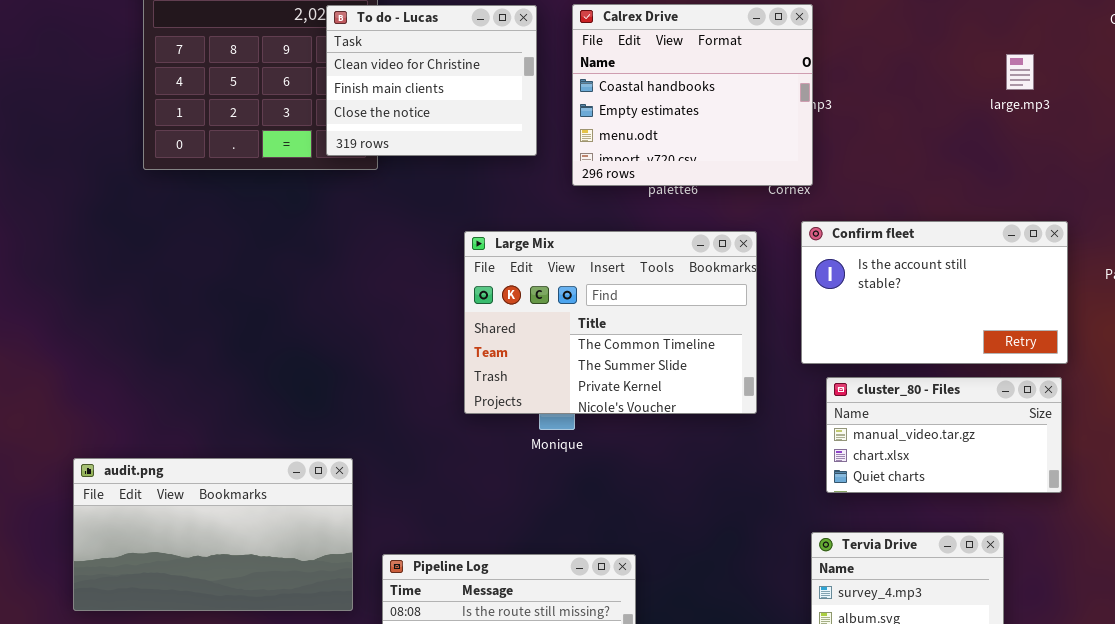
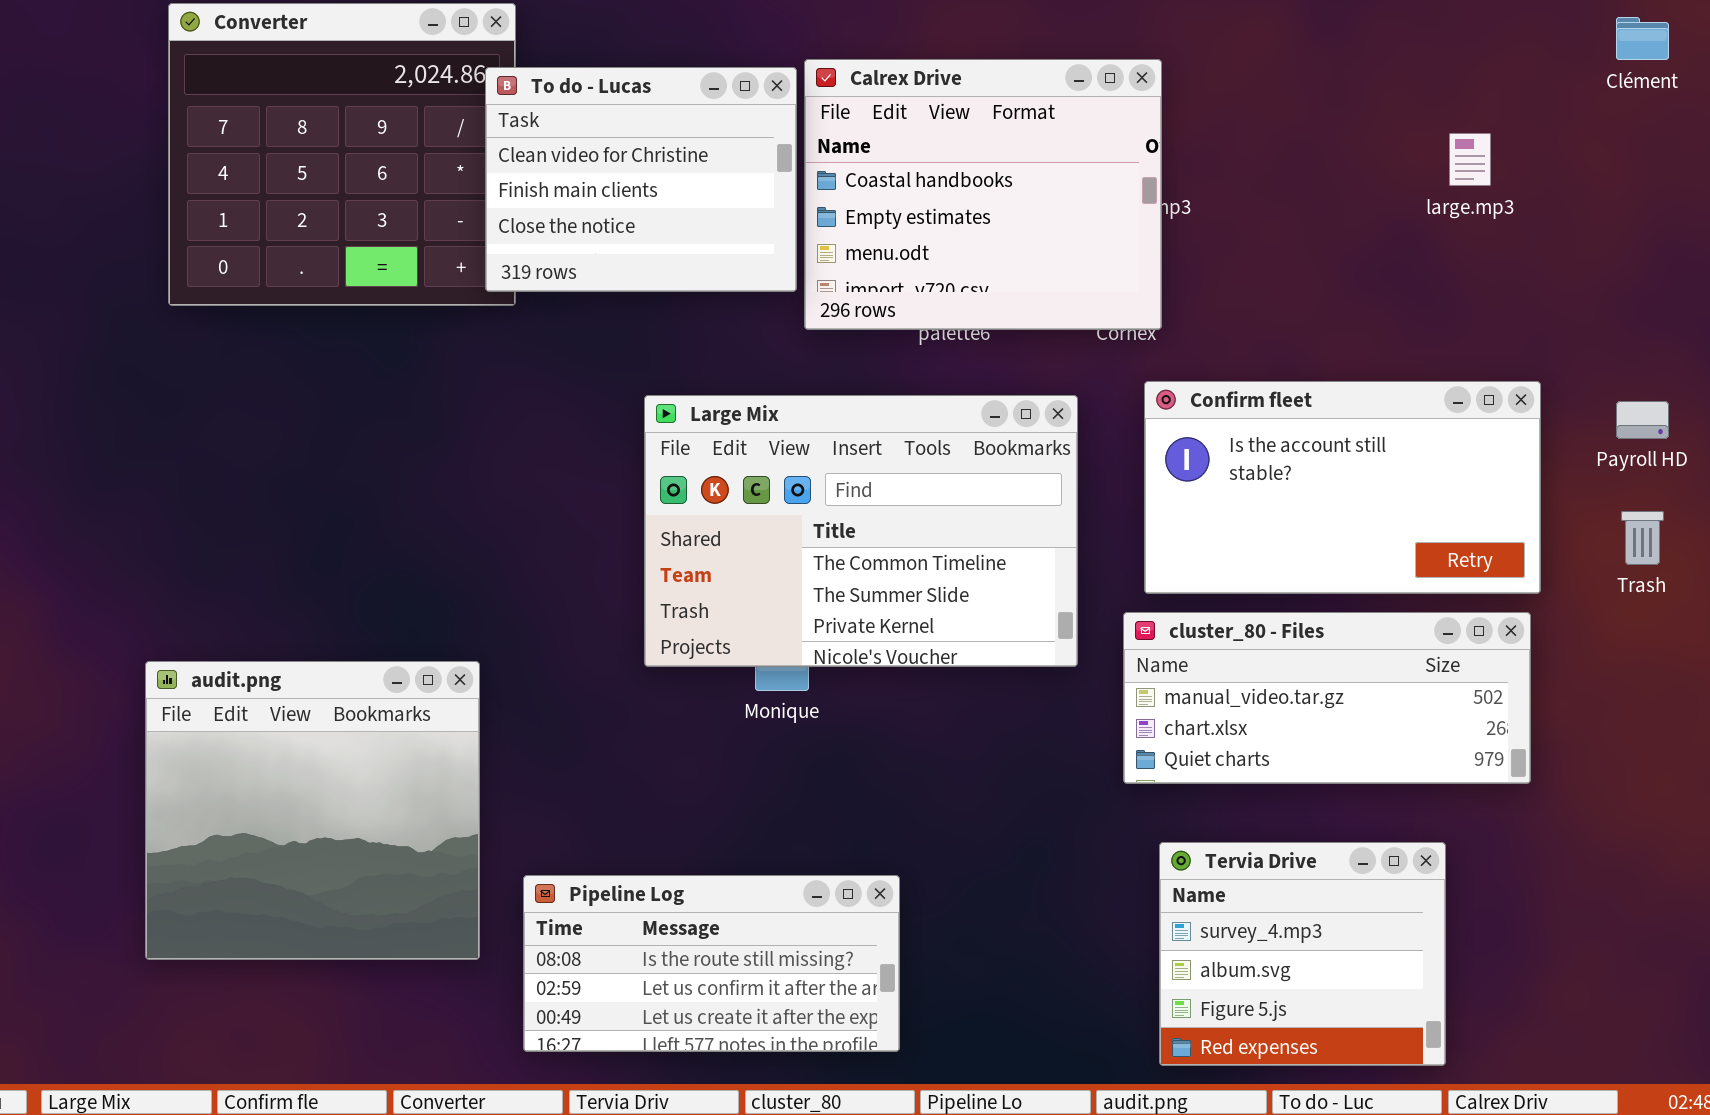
To do - Lucas: [326,5,537,156] -> [485,67,797,292], moved
cluster_80 - Files: [826,377,1062,493] -> [1123,612,1531,784], resized
audit.png: [73,458,353,611] -> [145,661,480,960], resized

